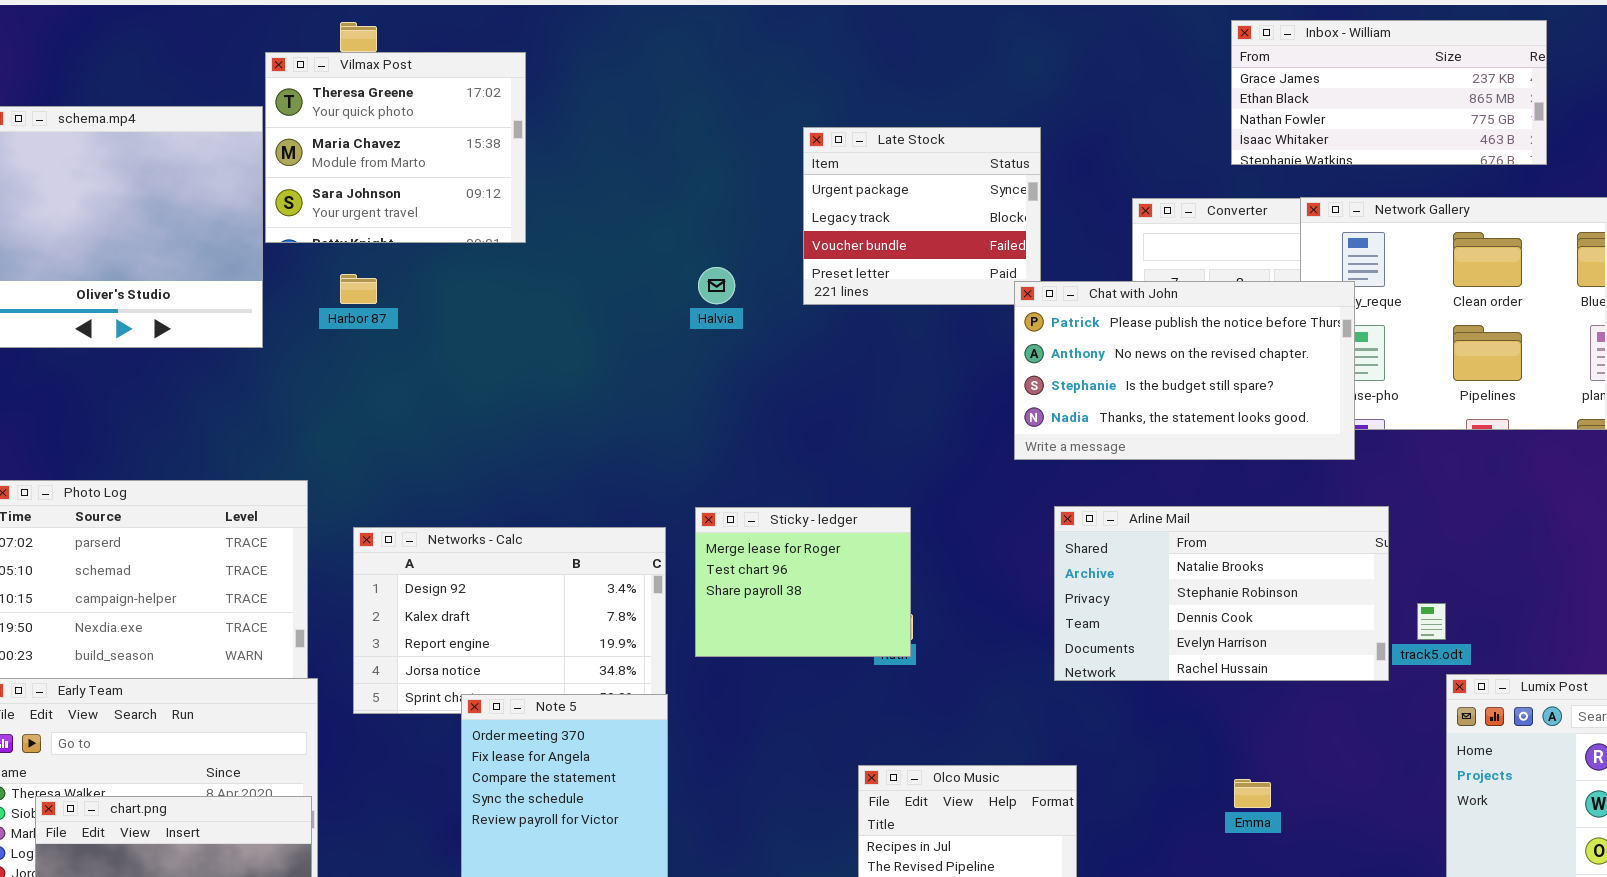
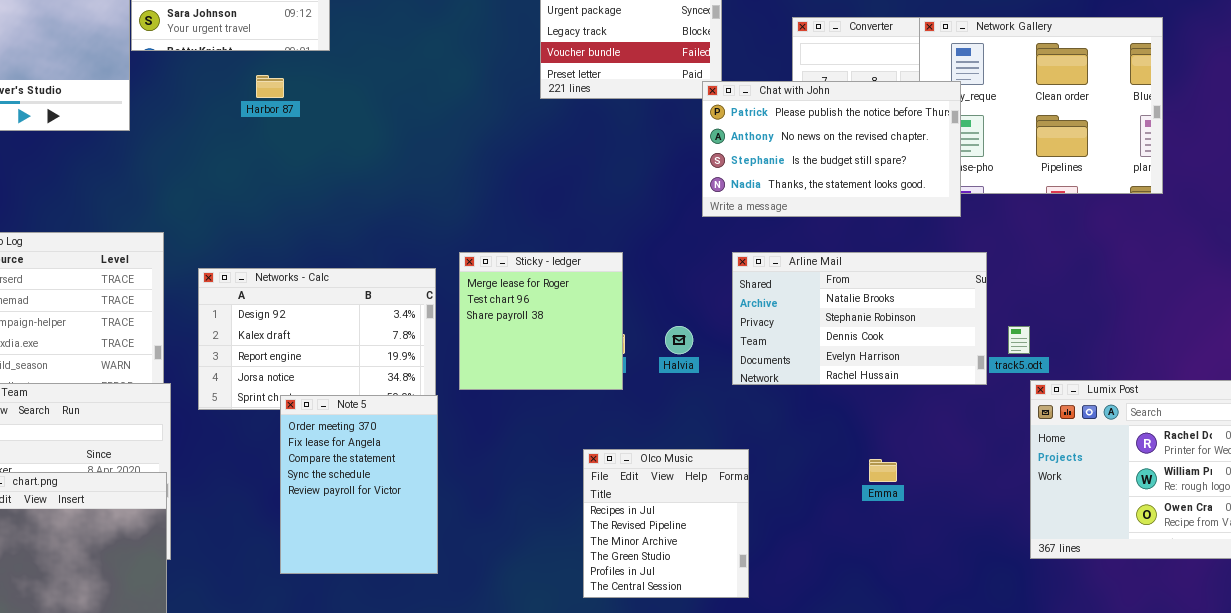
Halvia: [698,267,735,304] -> [665,326,693,354], moved
Harbor 87: [340,274,377,304] -> [256,75,284,98], moved
Sticky - ledger: [695,507,911,657] -> [459,252,623,390], resized

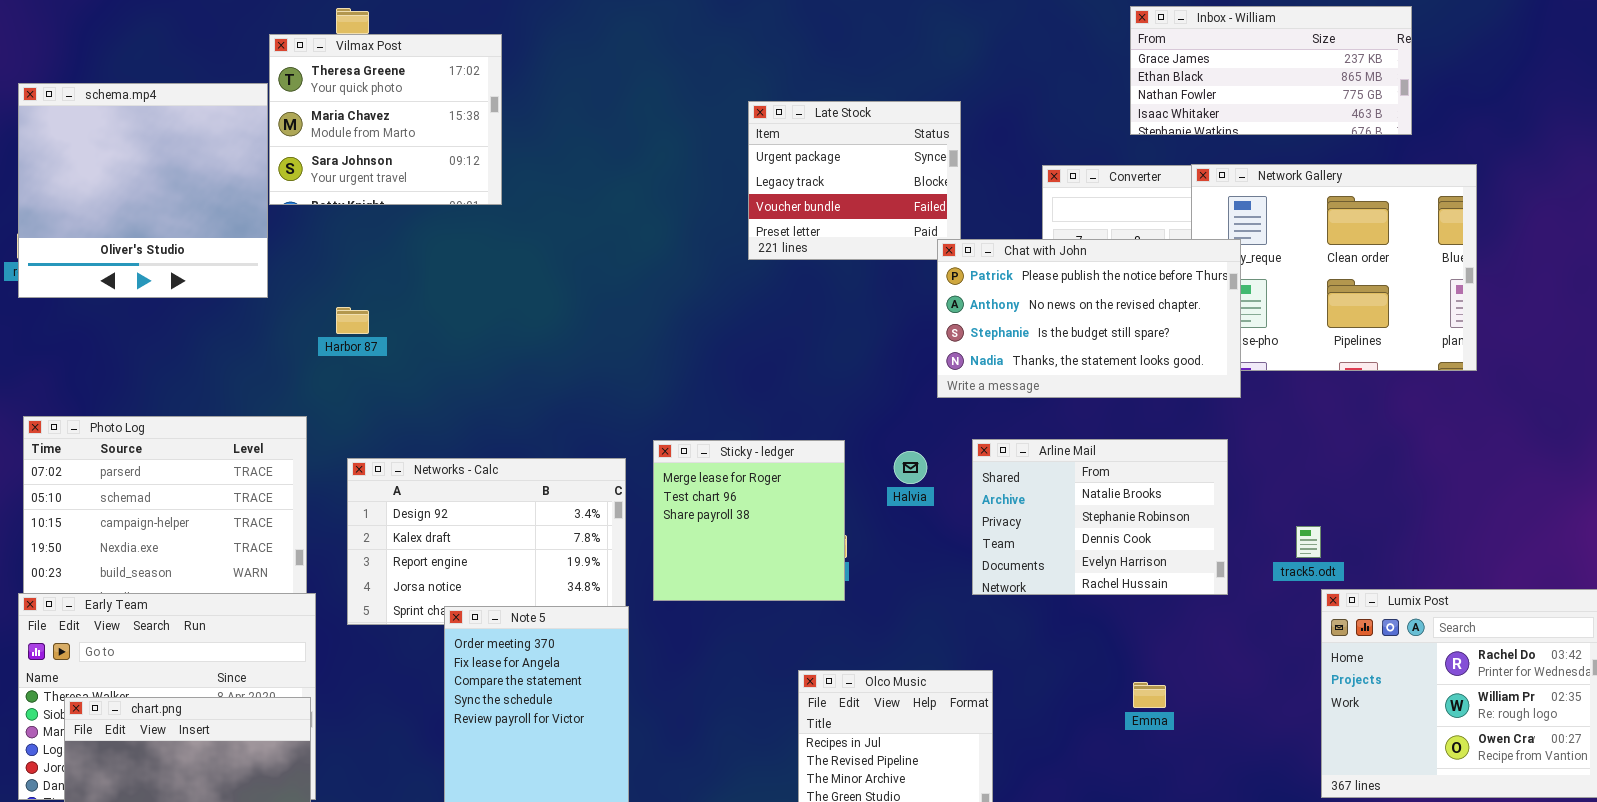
Harbor 87: [256,75,284,98] -> [336,307,369,334], moved
Arline Mail: [732,252,987,385] -> [972,439,1228,595], resized
Halvia: [665,326,693,354] -> [894,451,927,484], moved

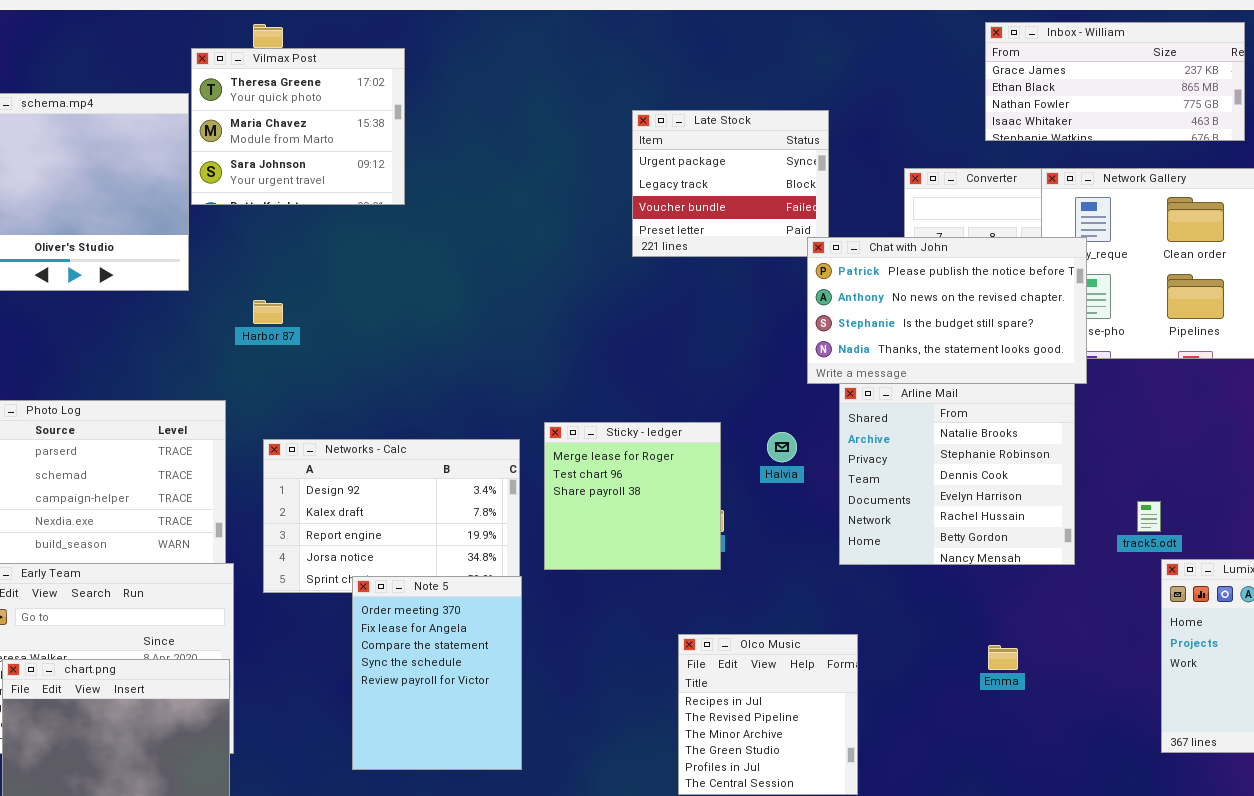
Arline Mail: [972,439,1228,595] -> [839,383,1075,565], resized

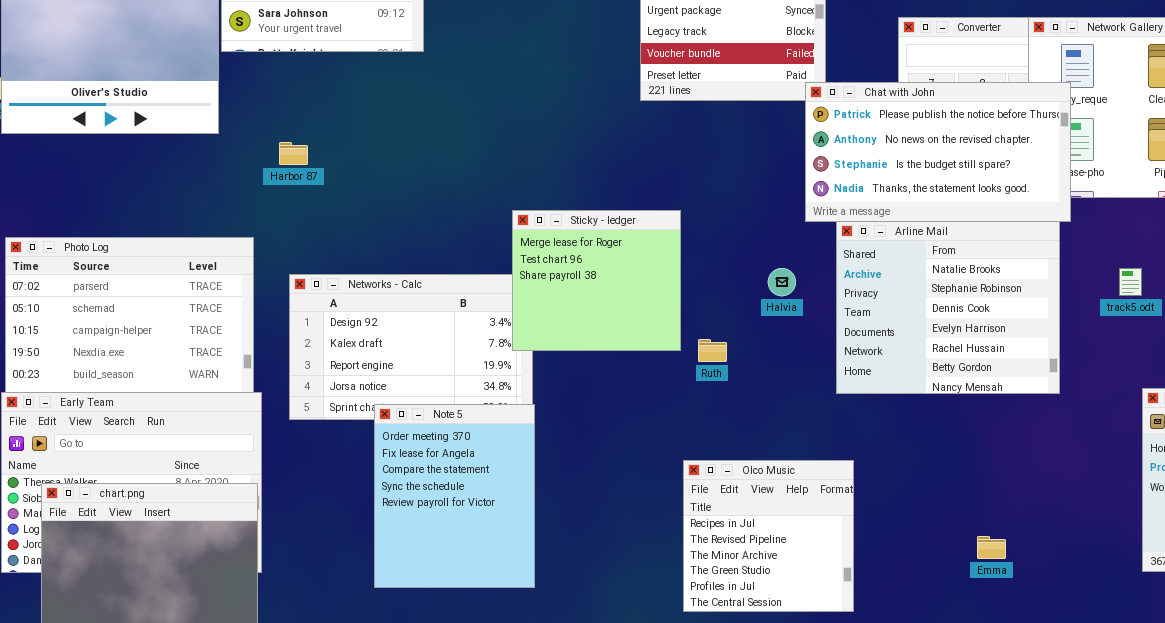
Sticky - ledger: [544,422,721,570] -> [512,210,681,351], moved
track5.odt: [1137,501,1161,532] -> [1119,268,1142,296], moved
Emma: [988,645,1018,670] -> [977,536,1006,559], moved

